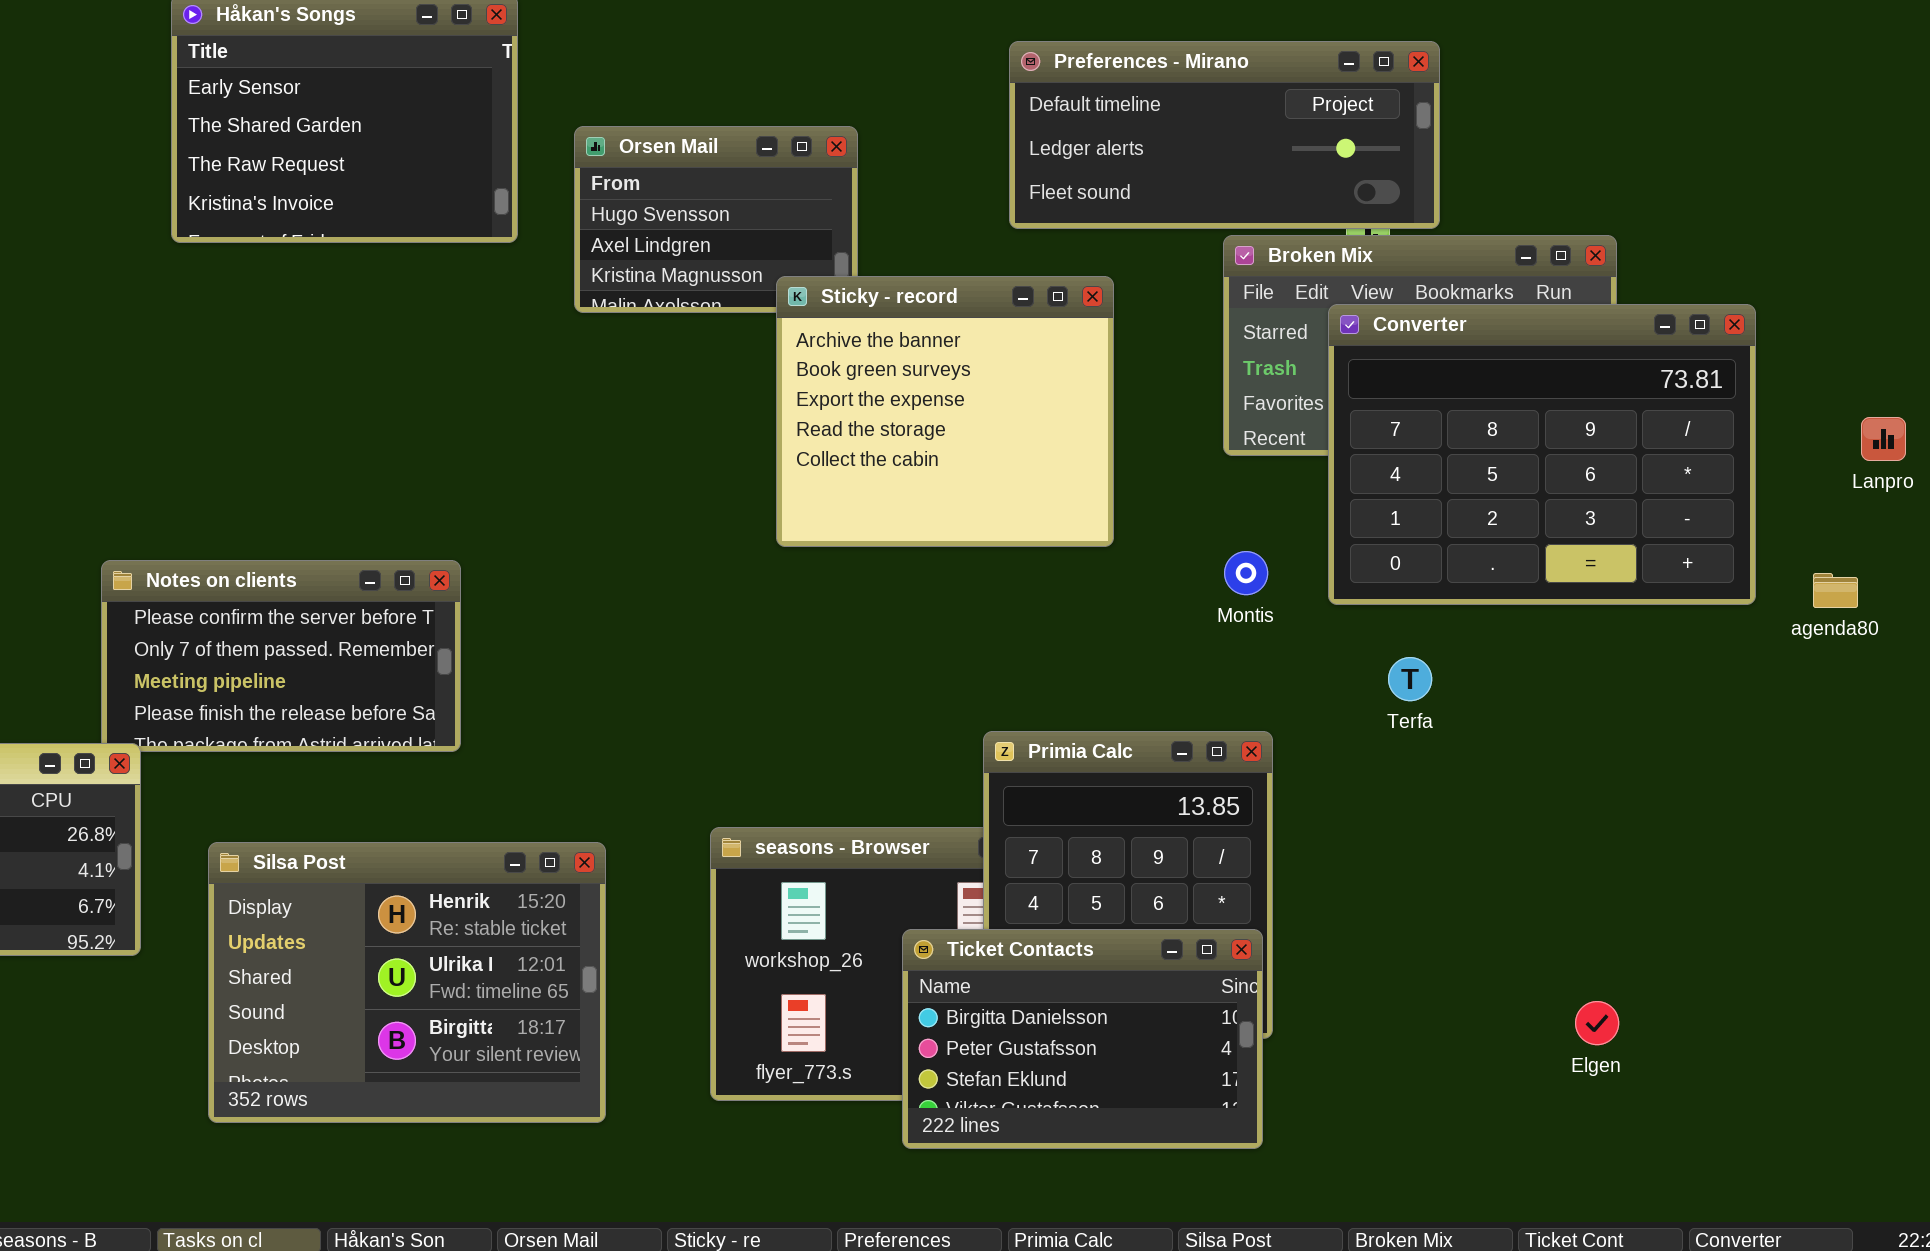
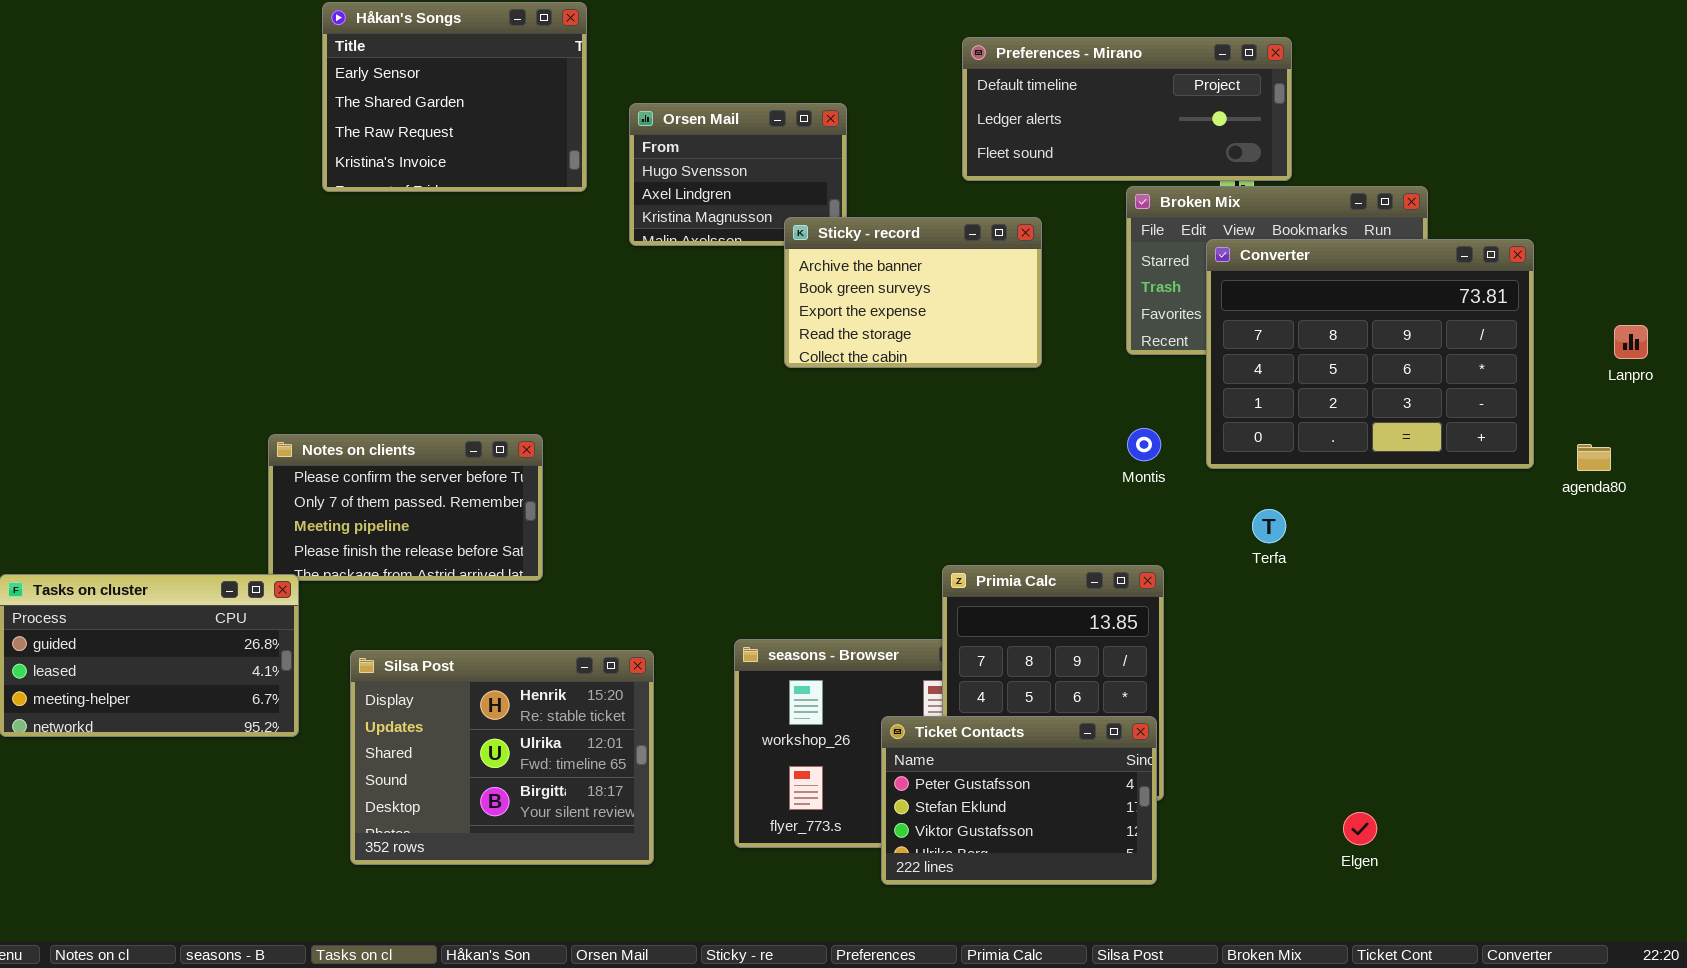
Sticky - record: [776,276,1114,547] -> [784,217,1042,368], resized
Ticket Contacts: [902,929,1263,1149] -> [881,716,1157,885], scrolled down 1 row
Elgen: [1575,1001,1619,1045] -> [1343,812,1377,845], moved

